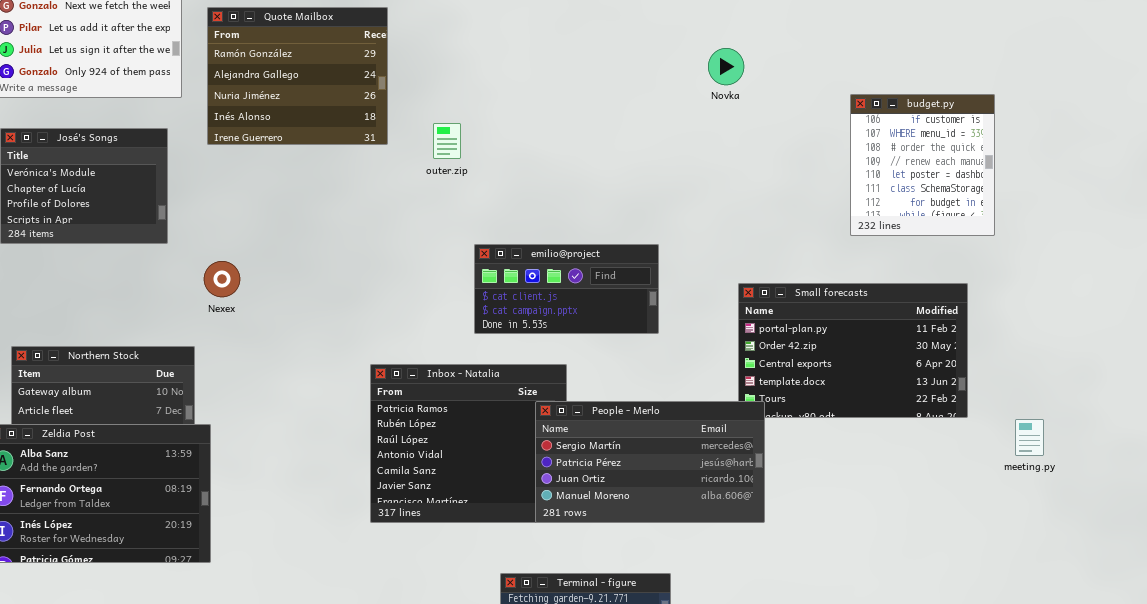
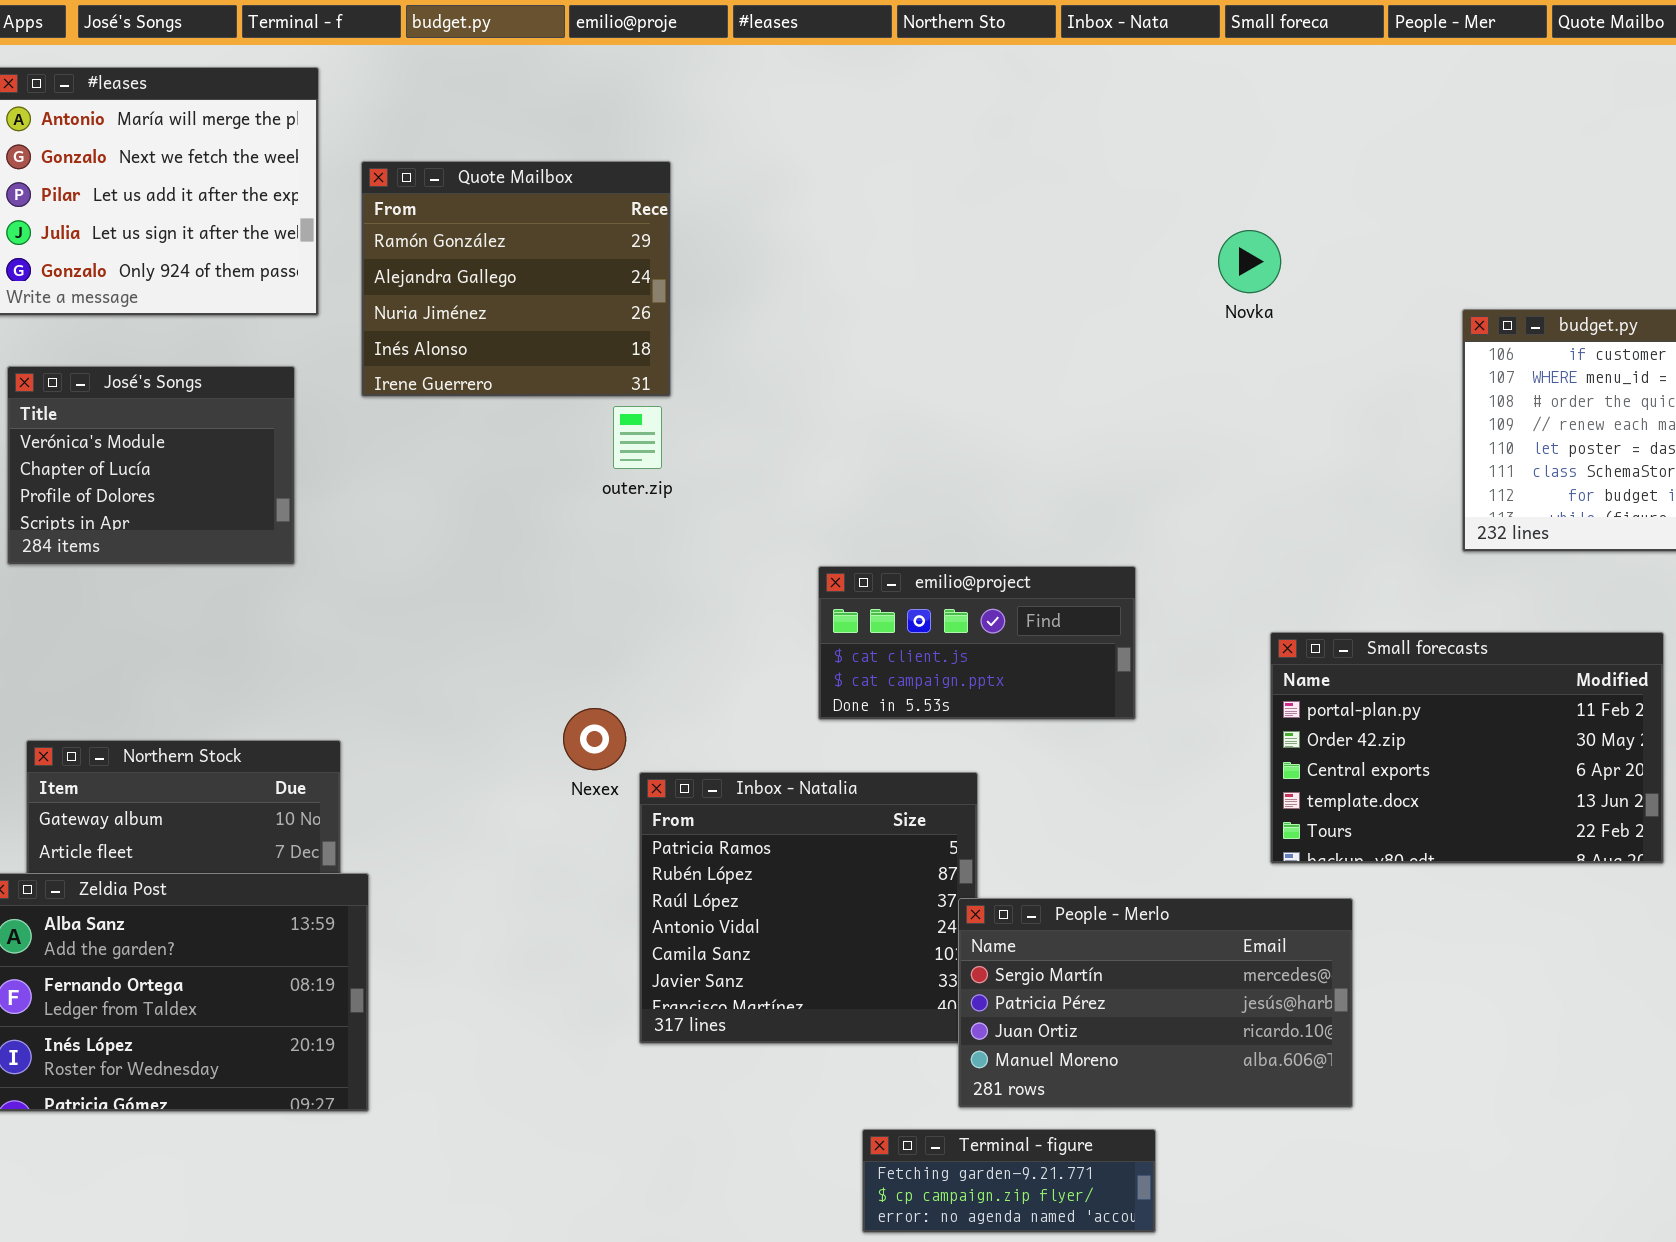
outer.zip: [433,123,461,159] -> [613,406,662,469], moved
Nexex: [204,261,240,297] -> [563,708,626,770], moved
People - Merlo: [535,401,765,523] -> [958,898,1353,1108], moved

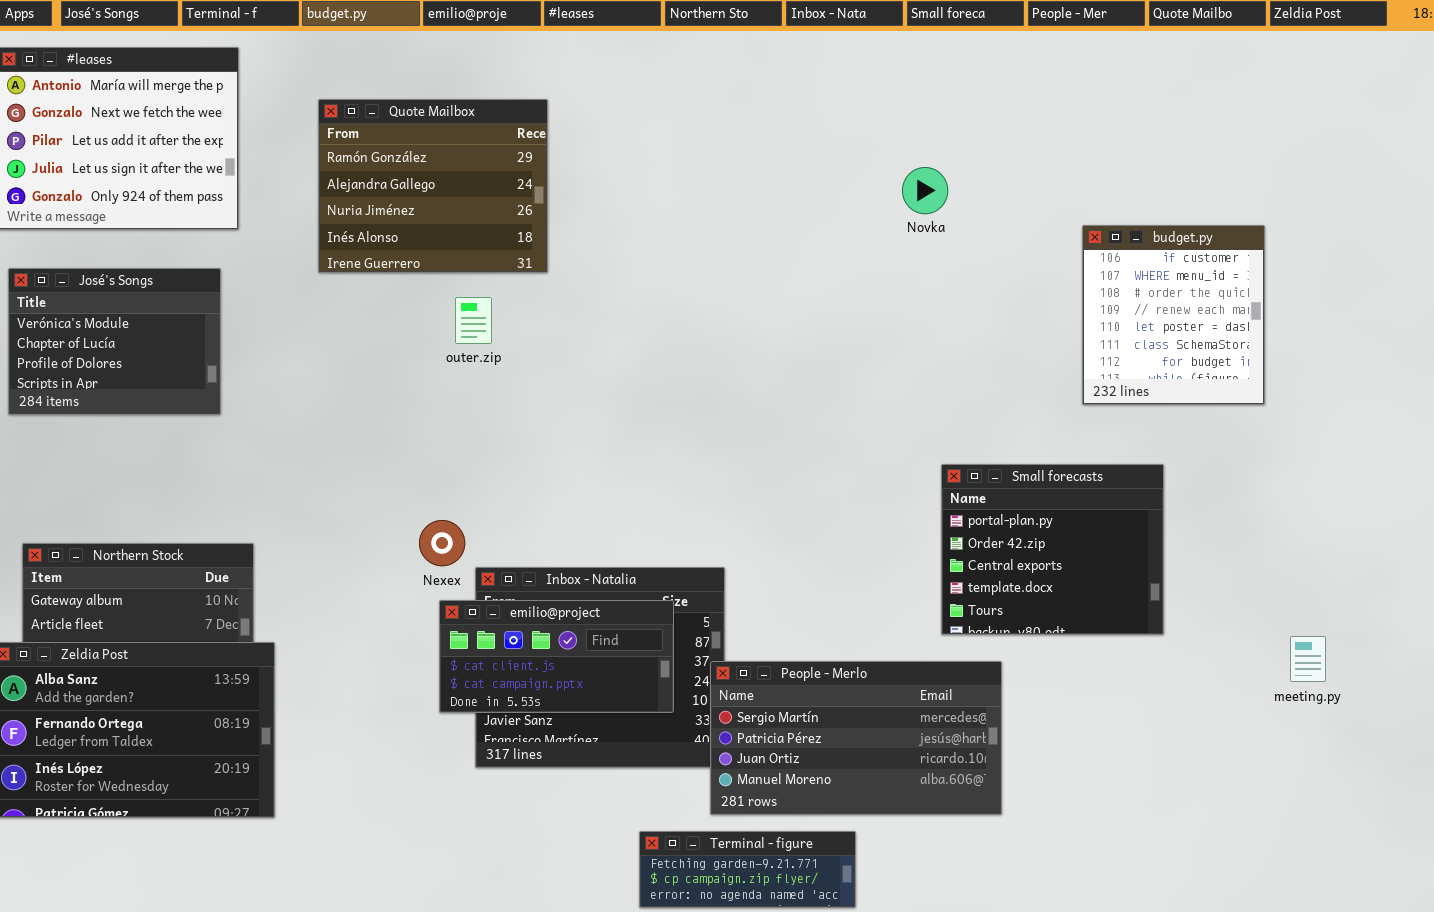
Quote Mailbox: [361,161,671,397] -> [318,99,548,273], moved
emilio@project: [818,566,1136,720] -> [439,600,674,713], moved
Small forecasts: [1270,632,1664,864] -> [941,464,1164,635], resized

